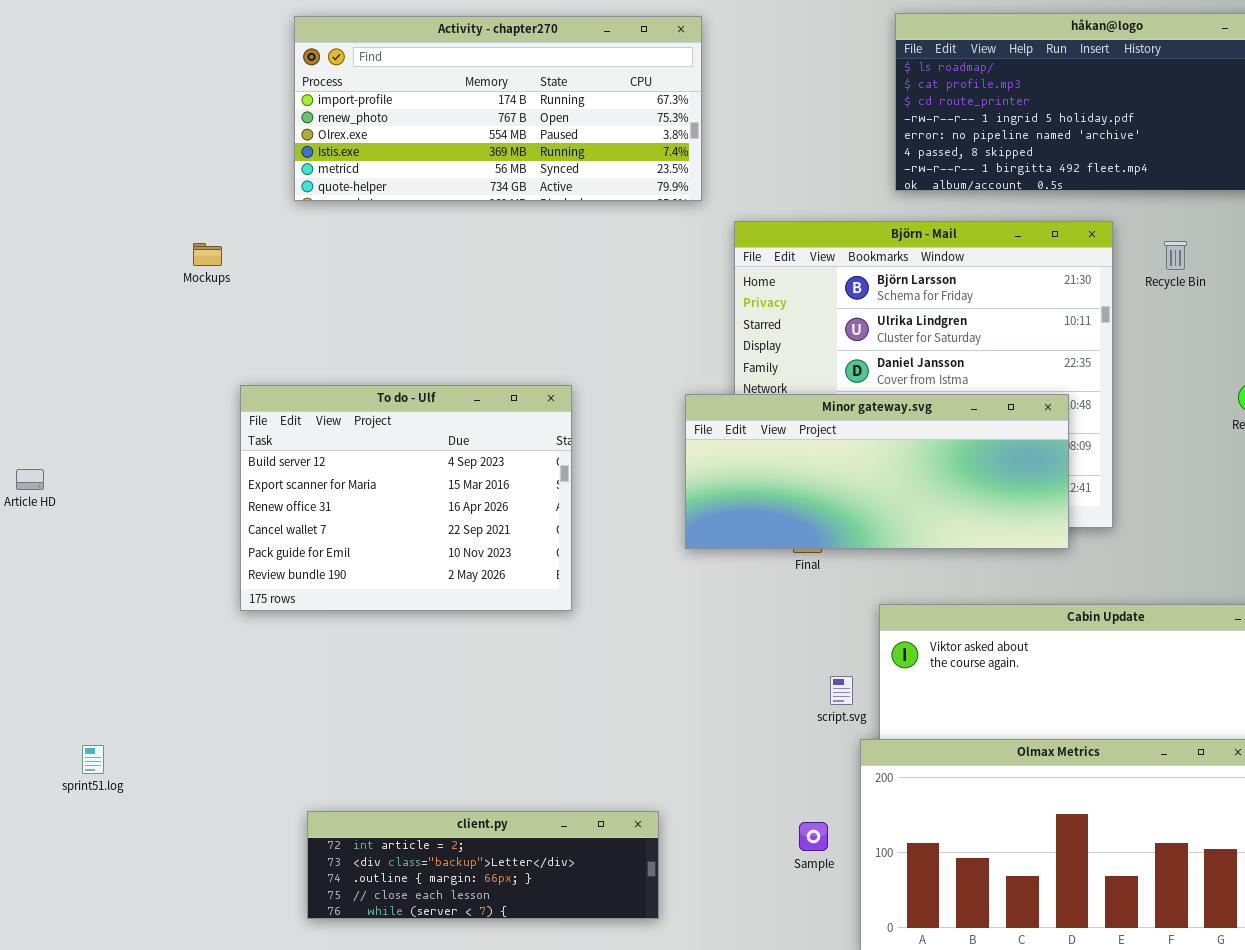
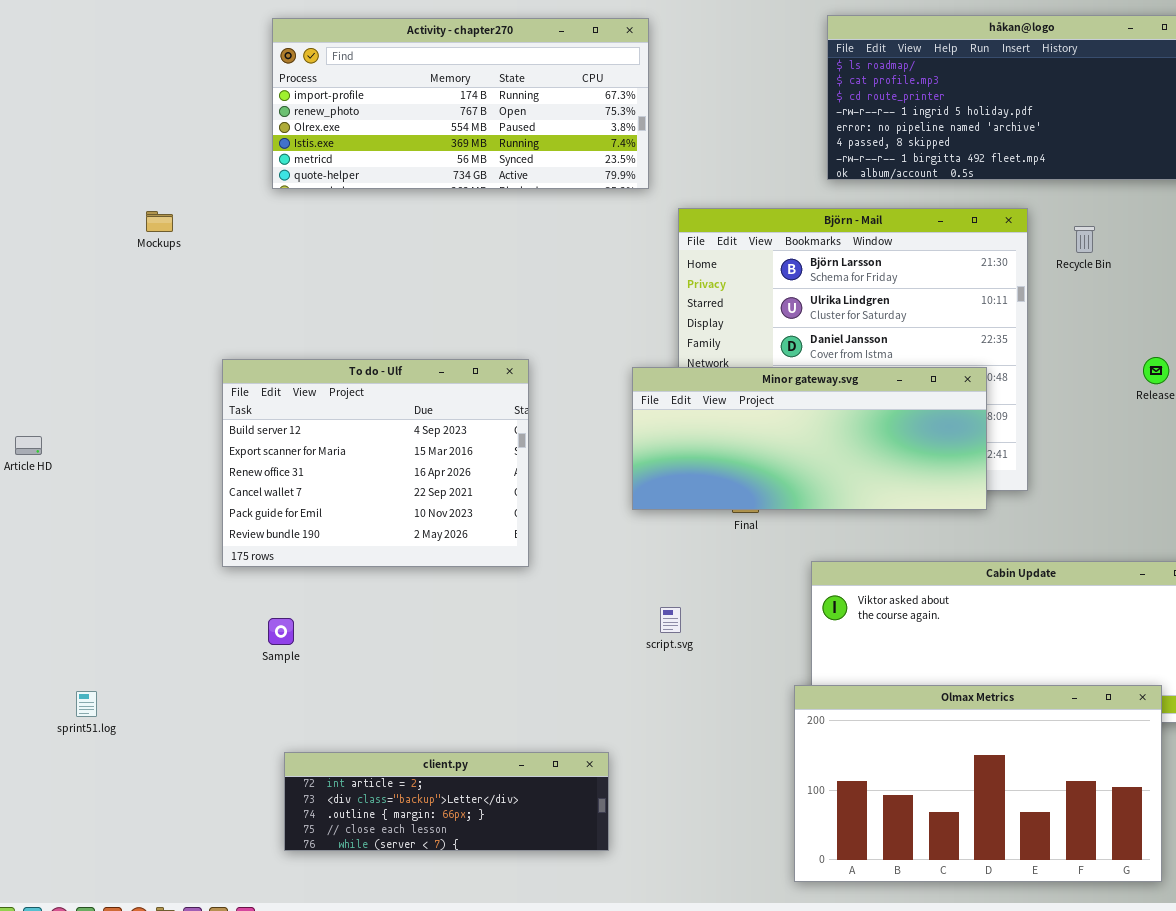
Mockups: [193,243,222,266] -> [146,211,173,232], moved
script.svg: [830,676,853,705] -> [660,607,681,633], moved
Sample: [799,822,828,851] -> [268,618,294,645], moved

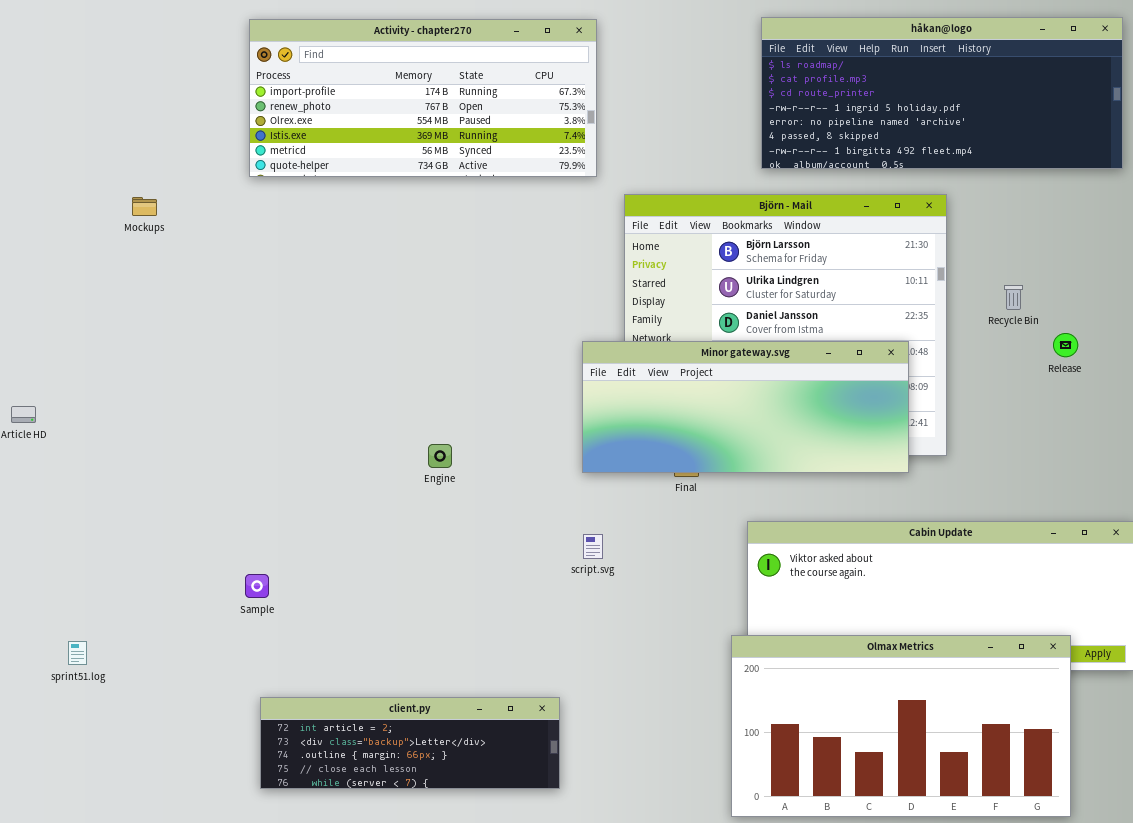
Recycle Bin: [1074,226,1095,253] -> [1004,285,1023,310], moved
To do - Ulf: [222,359,529,567] -> none, closed
script.svg: [660,607,681,633] -> [583,534,603,559], moved

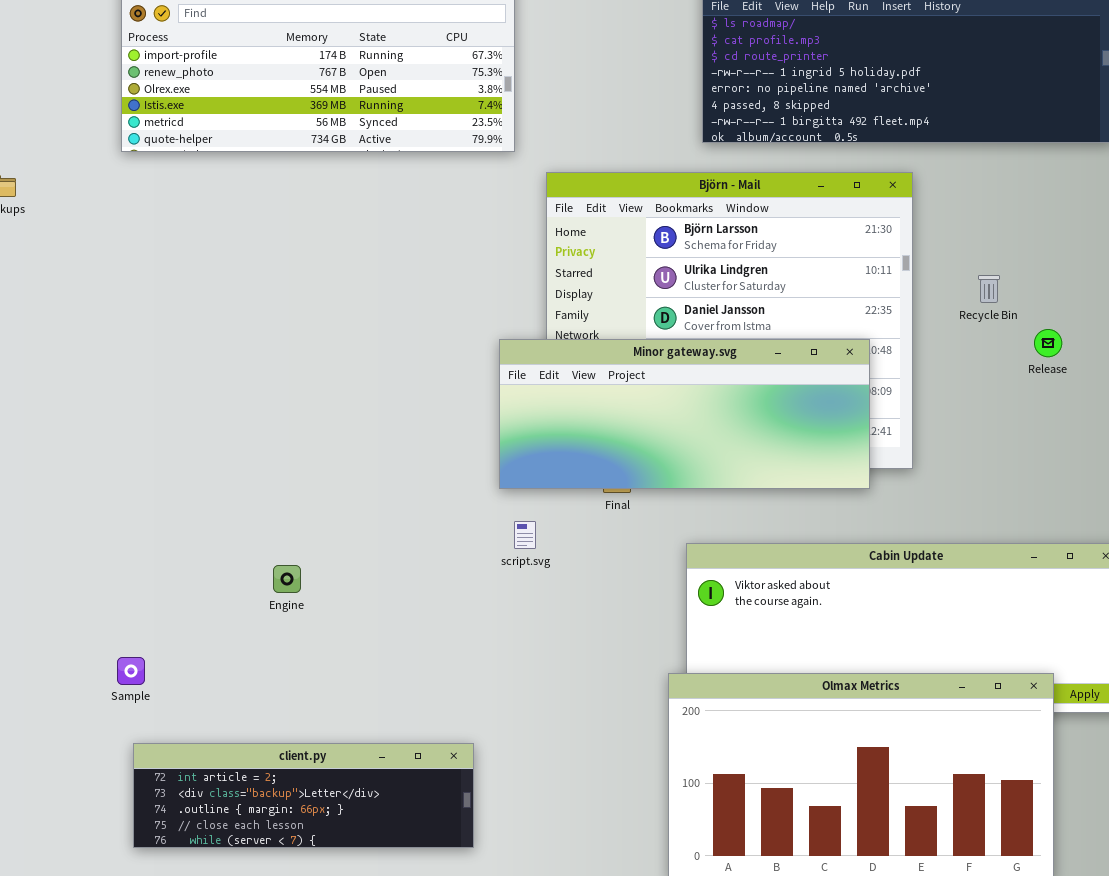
Engine: [428,444,452,468] -> [273,565,301,593], moved
script.svg: [583,534,603,559] -> [514,521,536,549], moved
Sample: [245,574,269,598] -> [117,657,145,685], moved

